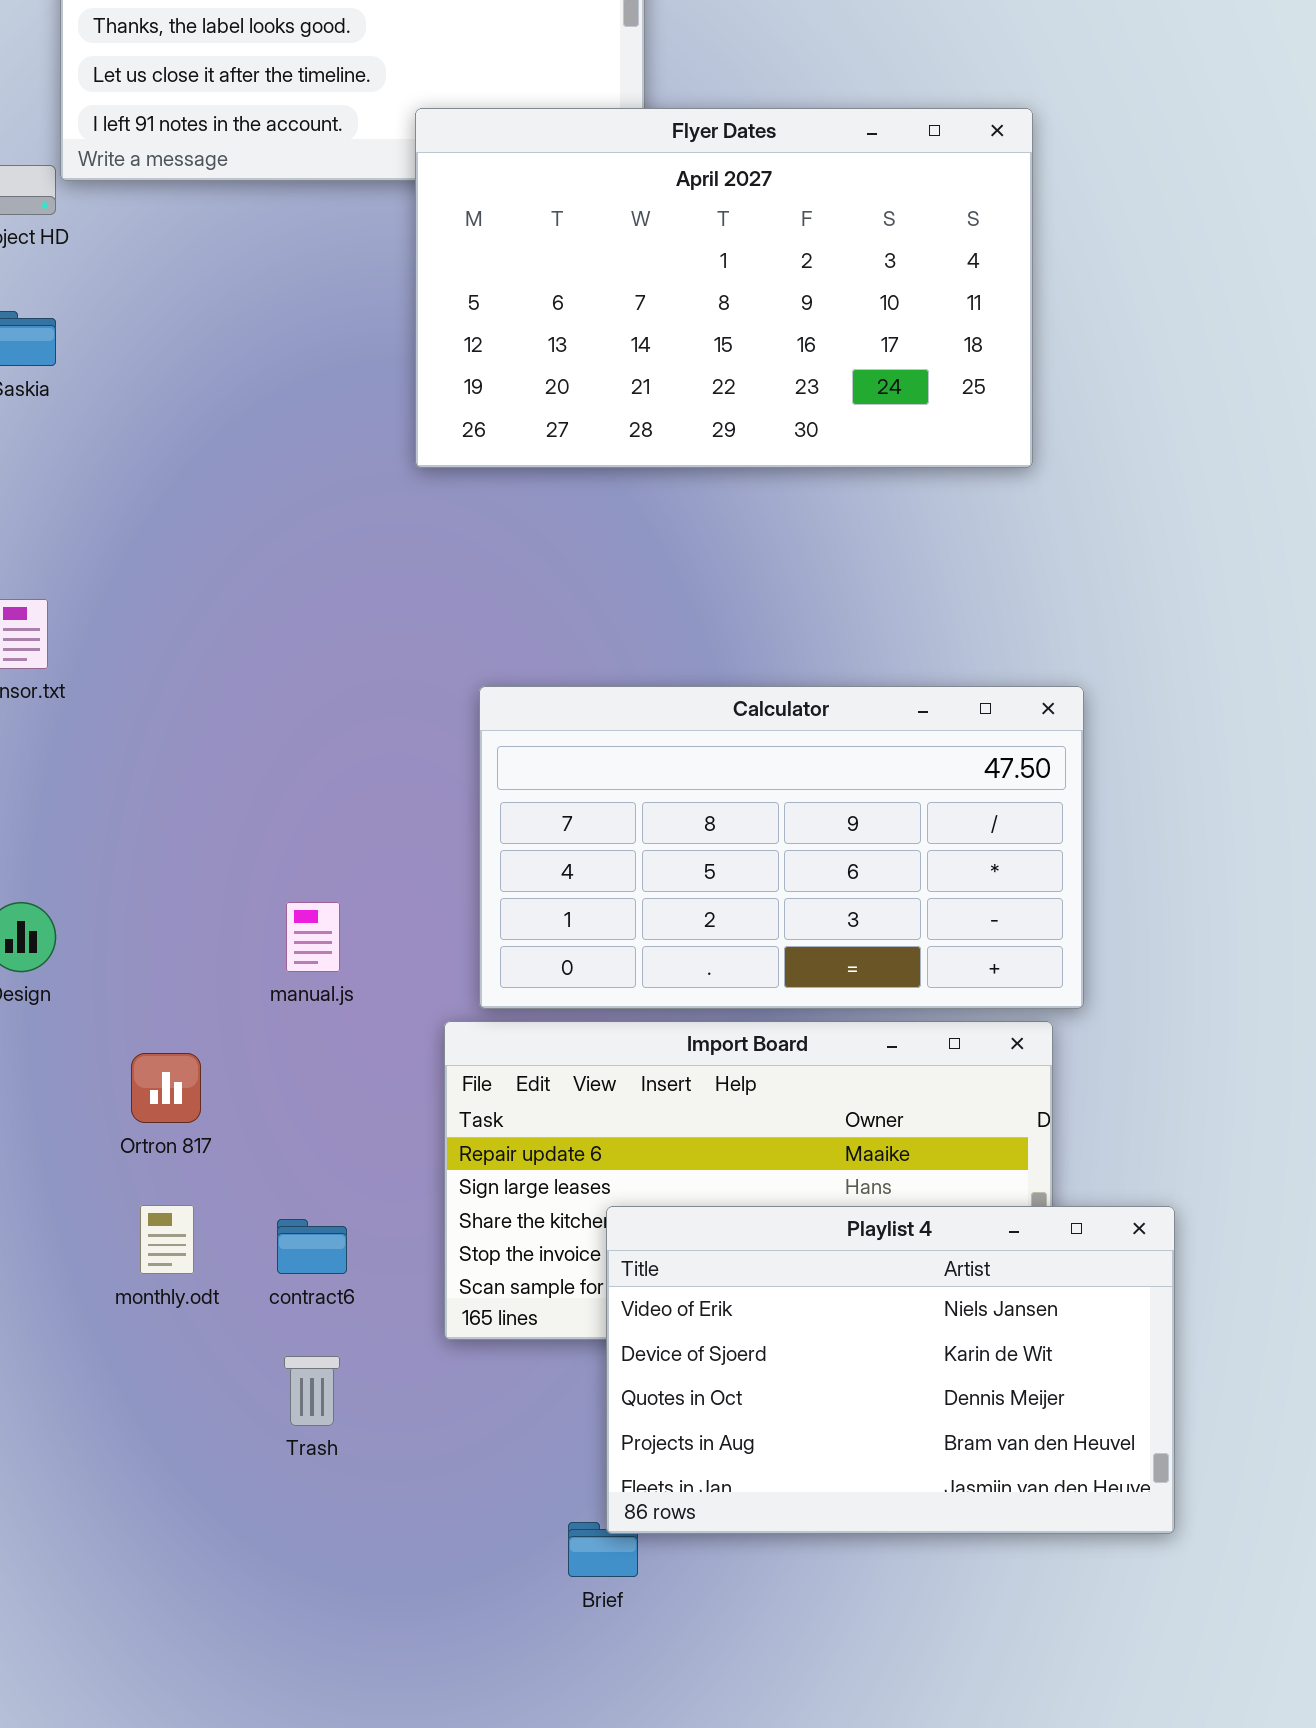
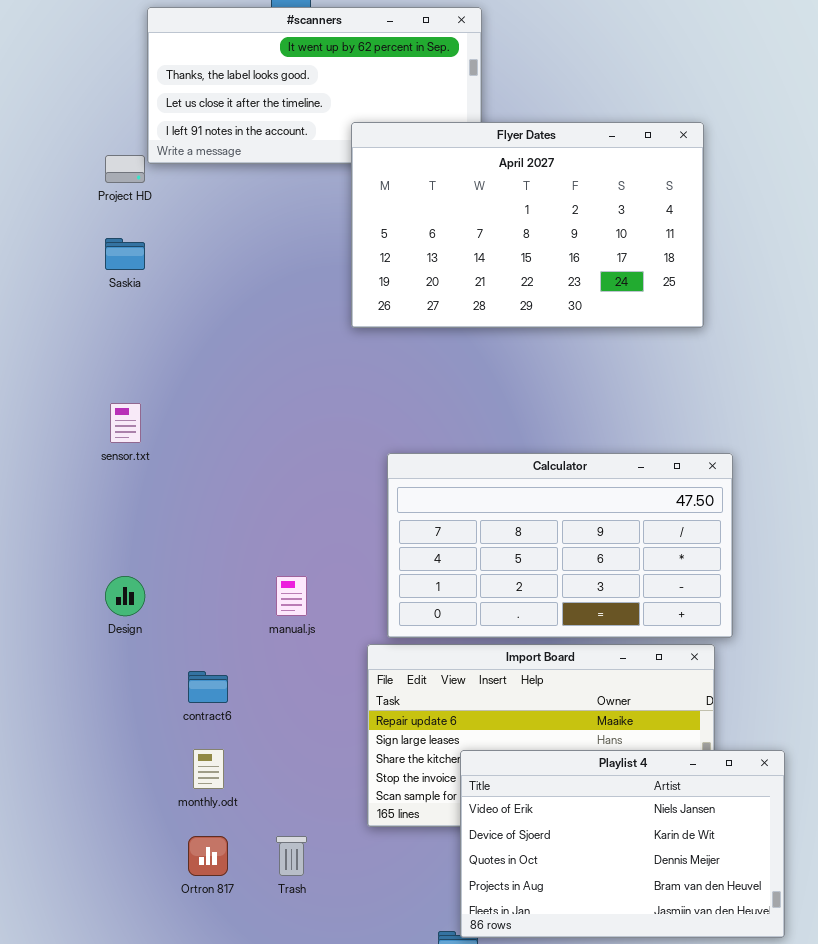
Ortron 817: [131,1053,201,1123] -> [188,836,228,876], moved
contract6: [277,1219,347,1274] -> [188,671,228,703], moved

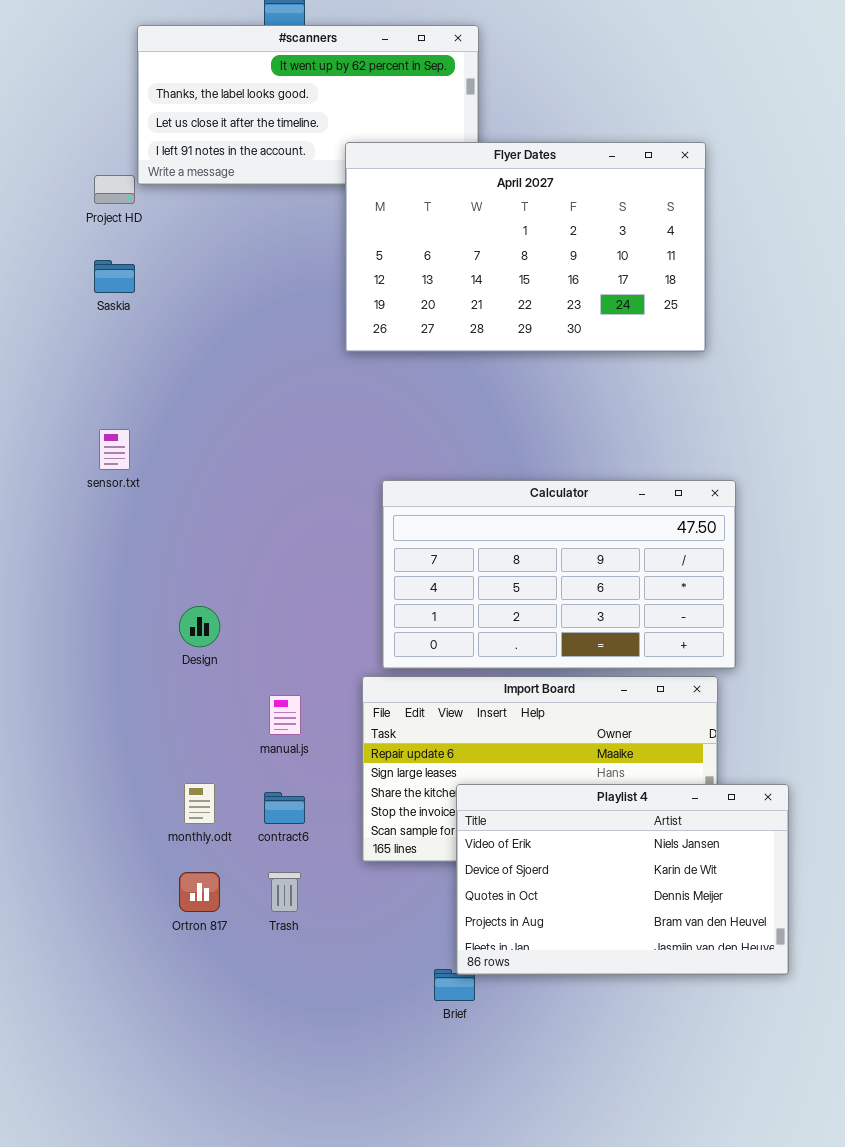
Design: [105,576,145,616] -> [179,606,220,647], moved
manual.js: [276,576,307,616] -> [269,695,301,735], moved
contract6: [188,671,228,703] -> [264,792,305,824], moved

